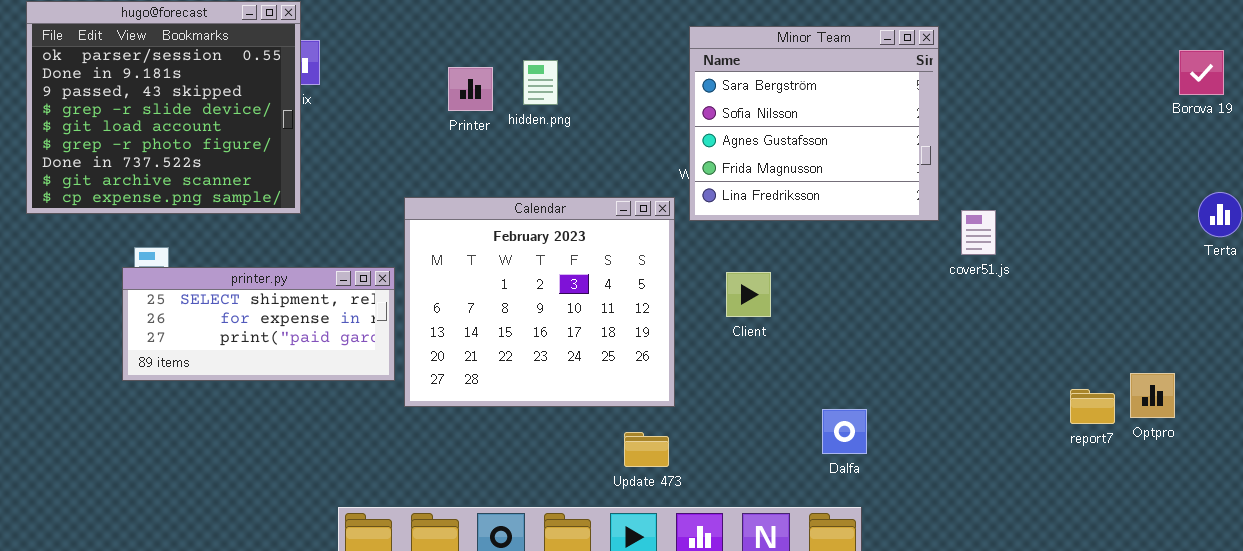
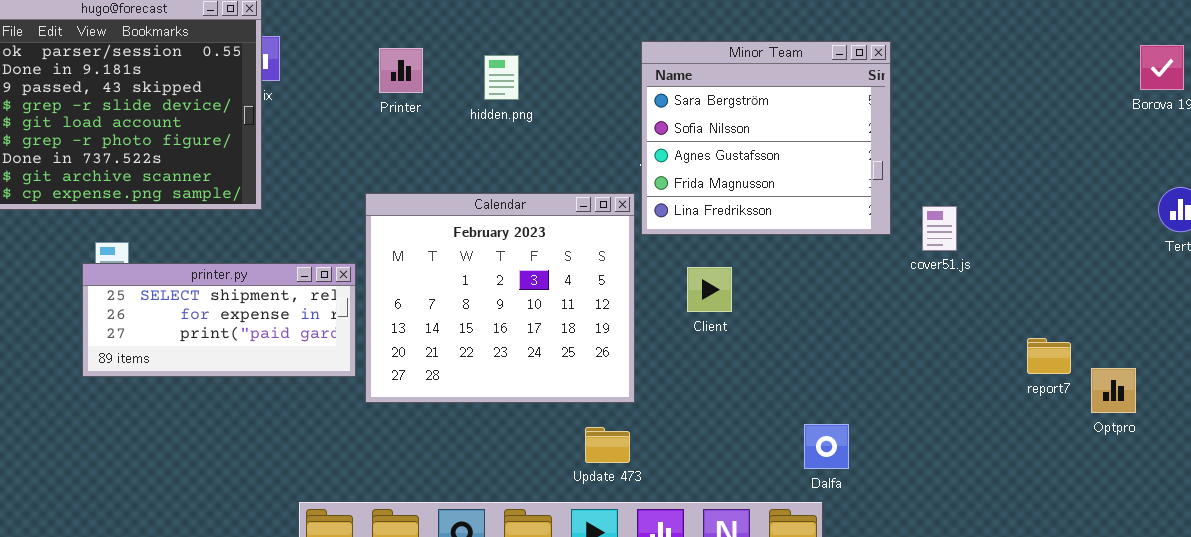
Minor Team: [689,26,939,221] -> [641,41,891,235], moved
Printer: [448,67,493,111] -> [379,48,423,93], moved
report7: [1070,389,1115,424] -> [1027,338,1071,374], moved
Dalfa: [822,409,867,454] -> [804,424,849,469], moved

